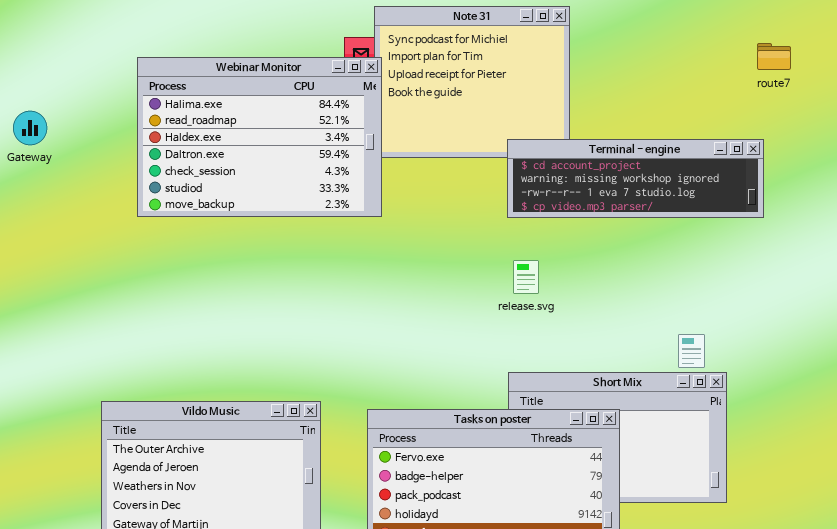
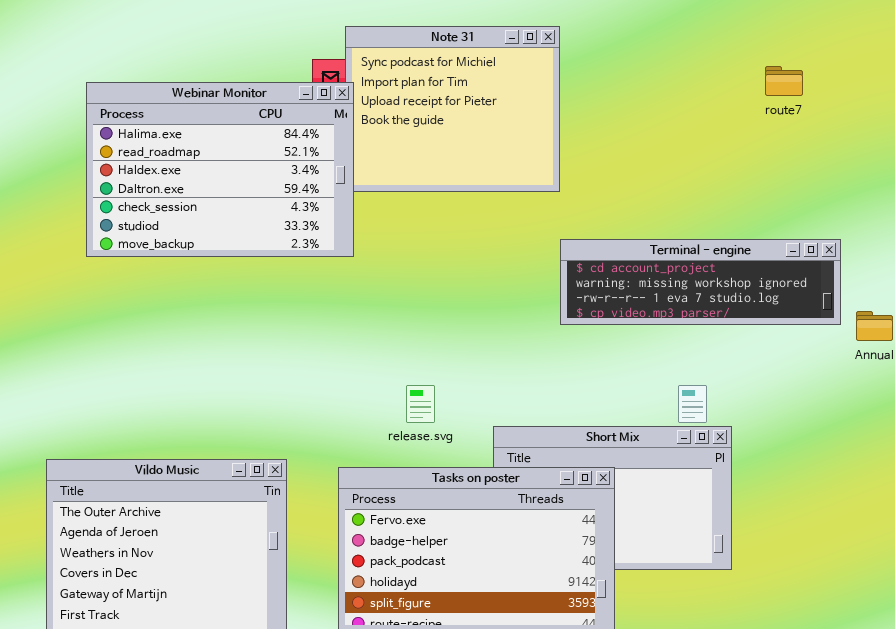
Terminal - engine: [507,139,764,218] -> [560,239,841,325], moved
release.svg: [513,260,539,294] -> [406,385,435,423], moved

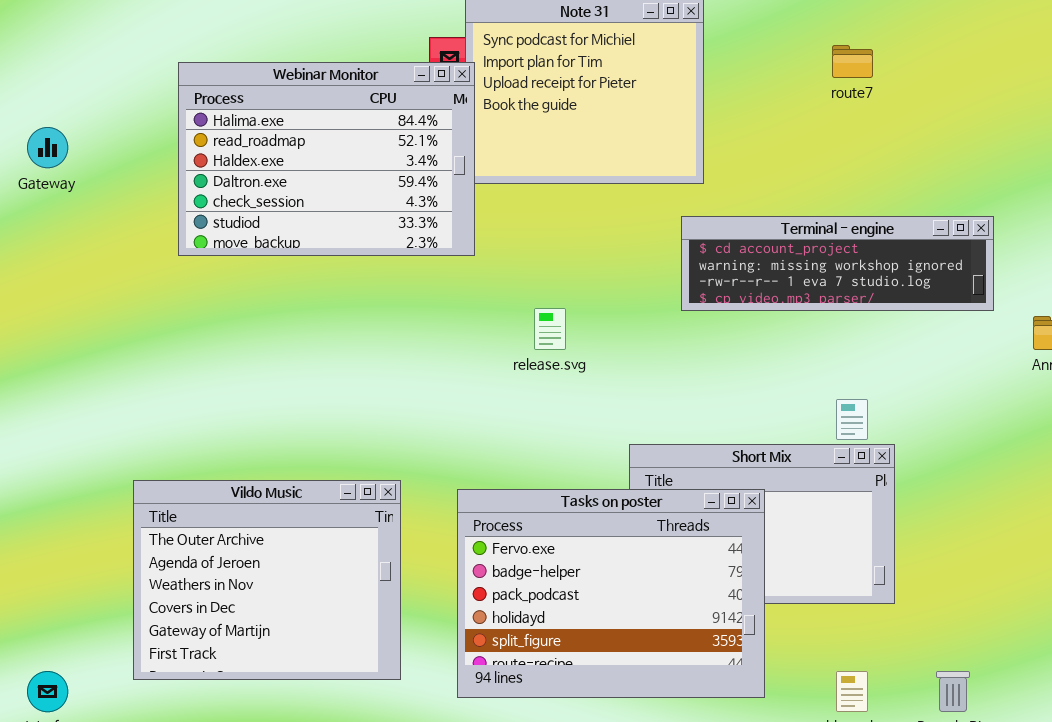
route7: [765,66,803,96] -> [832,45,873,78], moved
Terminal - engine: [560,239,841,325] -> [681,216,994,311], moved
release.svg: [406,385,435,423] -> [534,308,566,350], moved

